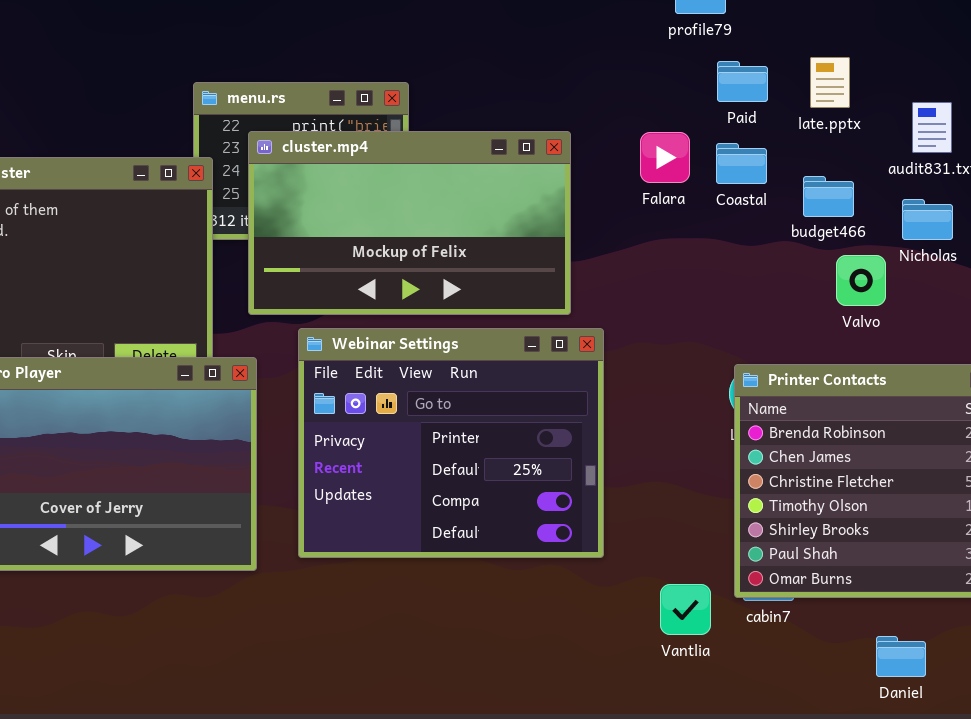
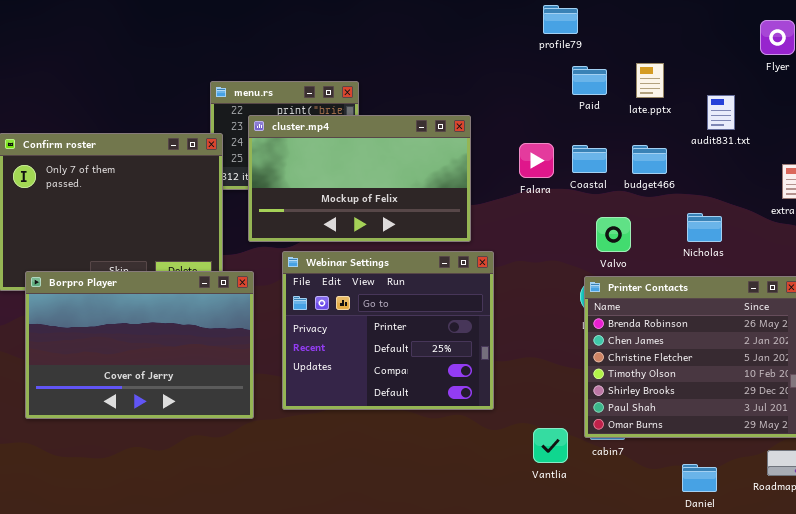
Falara: [640,132,690,183] -> [519,143,554,178], moved
Coastal: [716,143,767,184] -> [572,145,607,173], moved
Nicholas: [902,199,953,240] -> [687,213,722,242], moved
Valvo: [836,255,886,306] -> [596,217,631,252], moved

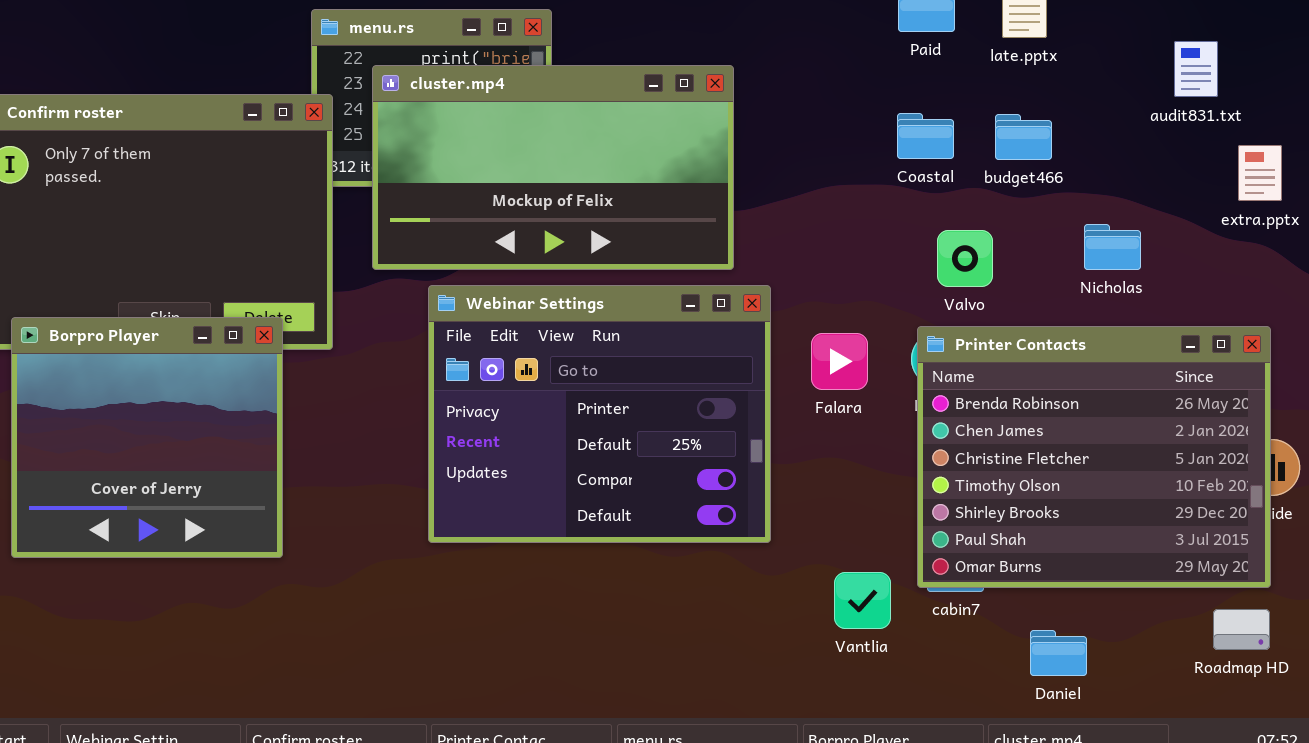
audit831.txt: [707,95,735,130] -> [1174,41,1218,97], moved
Falara: [519,143,554,178] -> [811,333,868,390], moved
Borpro Player: [25,271,254,419] -> [11,317,283,558], resized
Daniel: [682,464,717,492] -> [1030,630,1087,676], moved

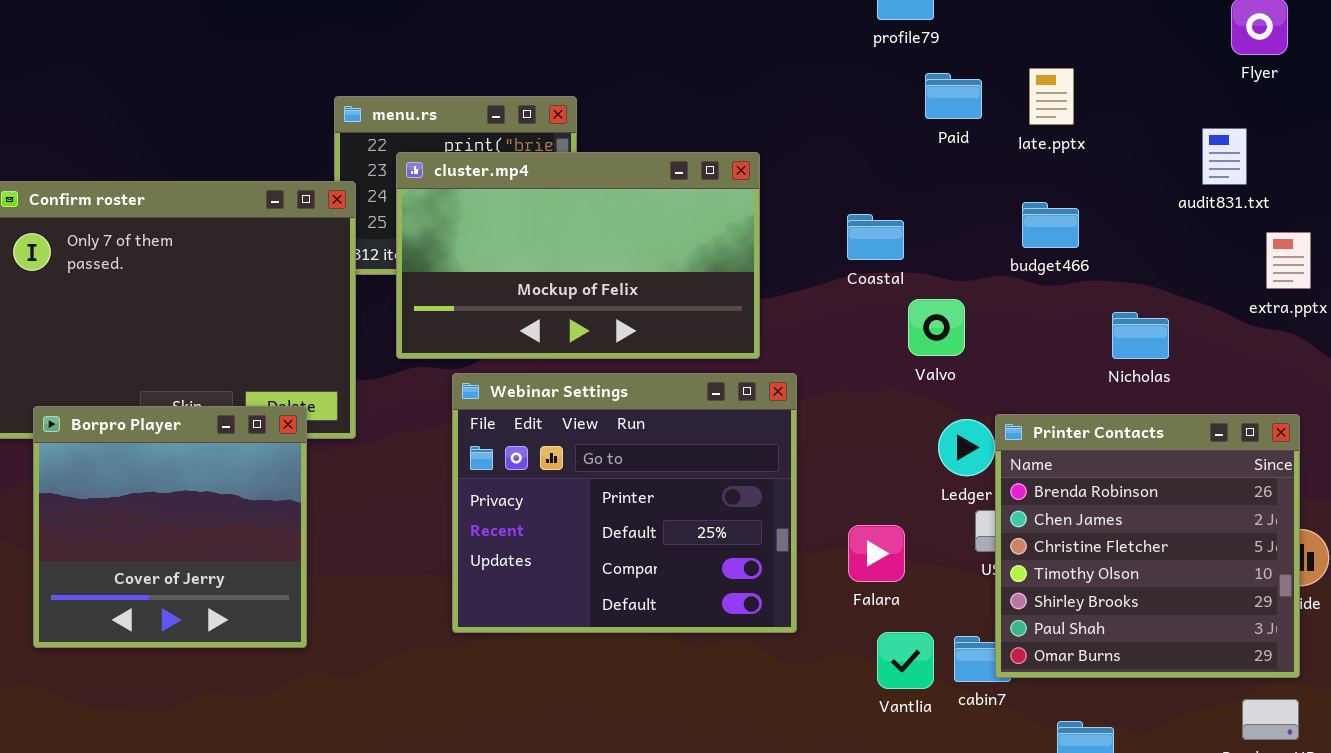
Coastal: [897,113,954,159] -> [847,214,904,260], moved
Valvo: [937,230,993,287] -> [908,299,965,356], moved
Printer Contacts: [917,326,1271,588] -> [995,414,1300,678], resized
Falara: [811,333,868,390] -> [848,525,905,582], moved
Vantlia: [834,572,891,629] -> [877,632,934,689], moved

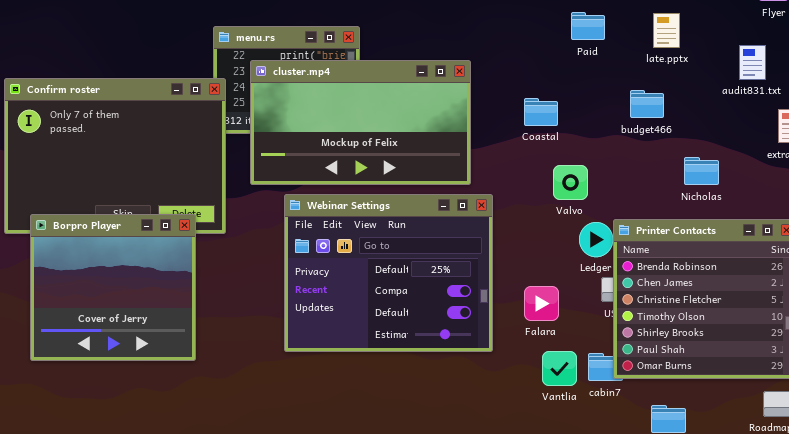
late.pptx: [1029,68,1074,125] -> [653,13,680,48], moved
Valvo: [908,299,965,356] -> [553,165,588,200], moved
Webinar Settings: [452,373,797,633] -> [284,194,493,352], scrolled down 1 row

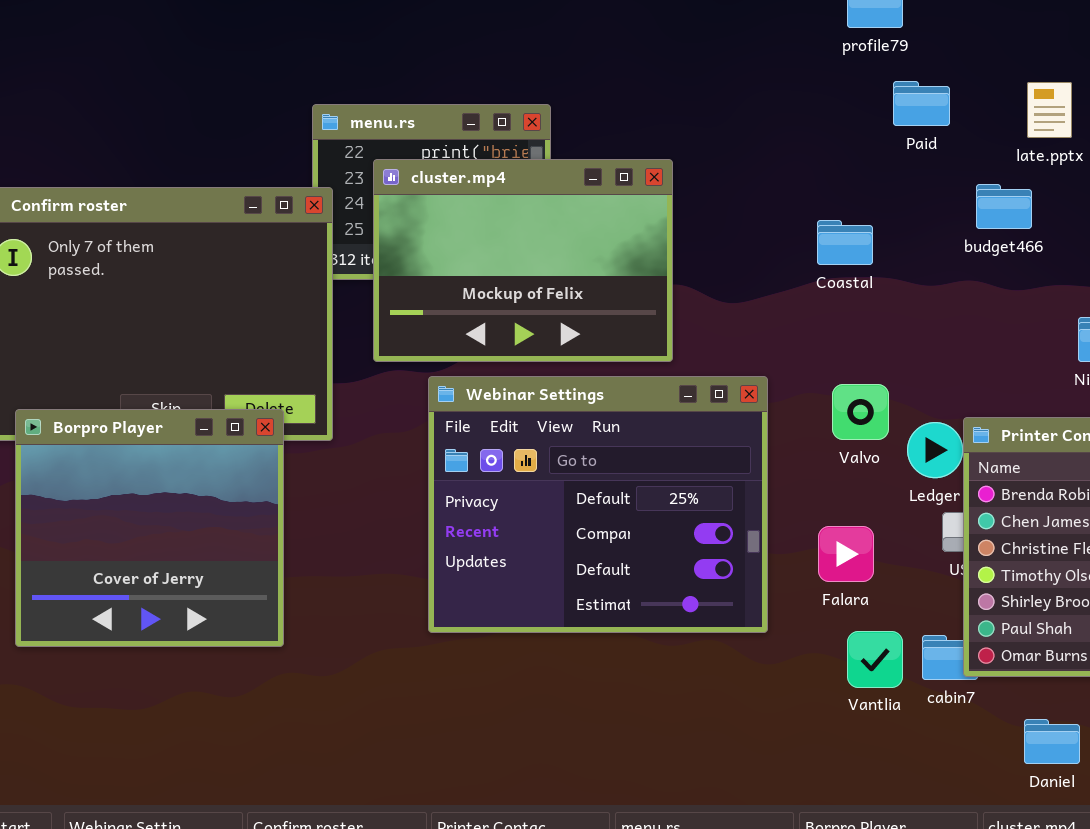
cluster.mp4: [250,60,471,185] -> [373,159,673,362], resized
budget466: [630,90,664,118] -> [976,184,1032,229], moved
Valvo: [553,165,588,200] -> [832,384,889,440], moved

